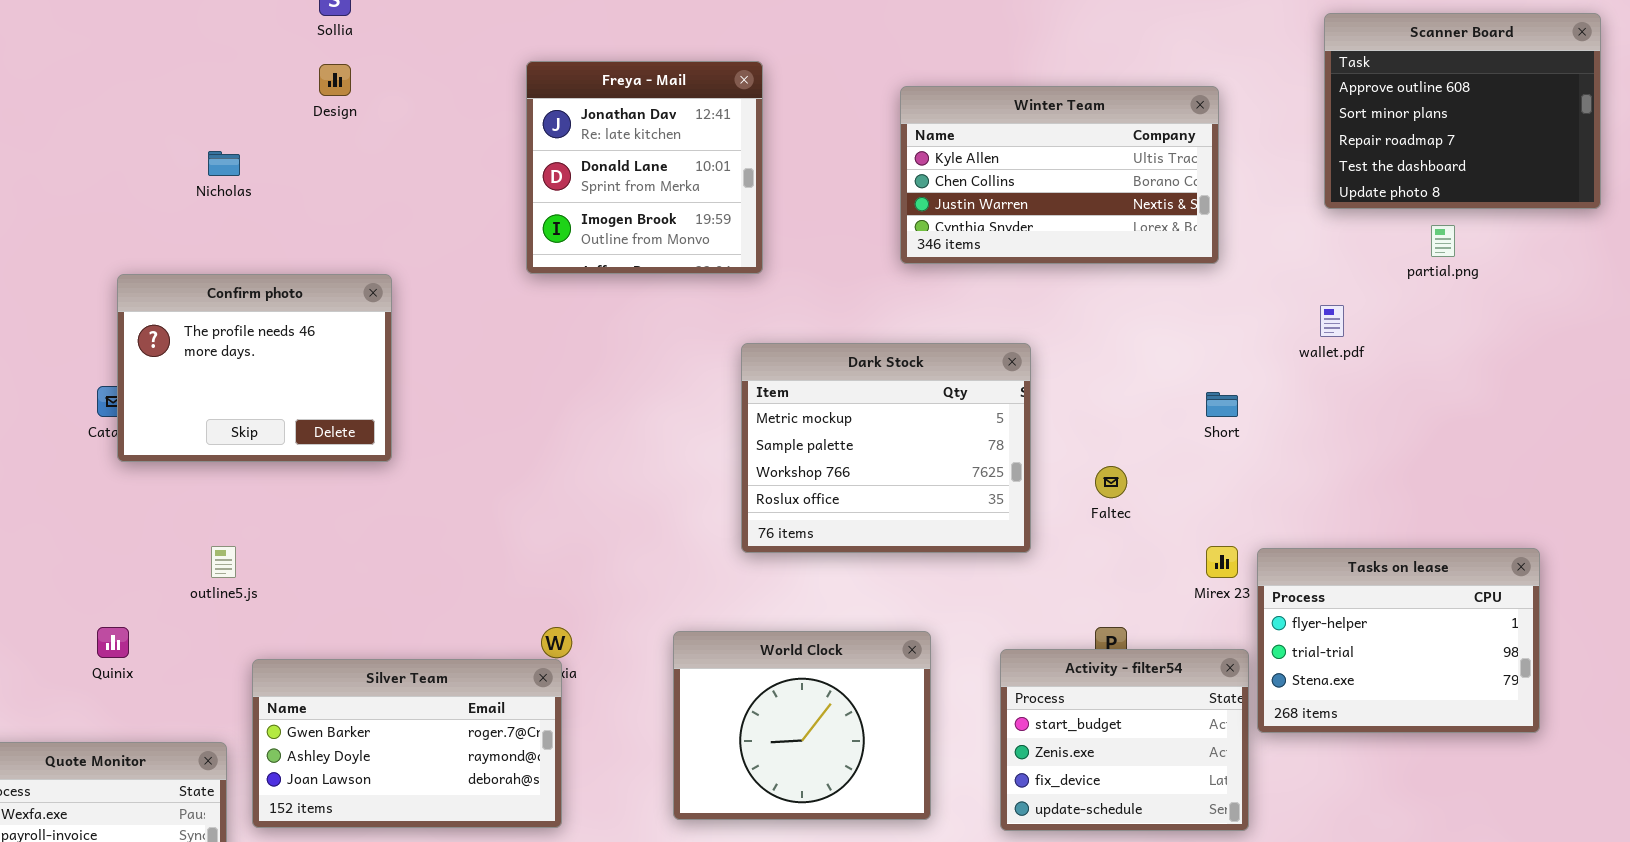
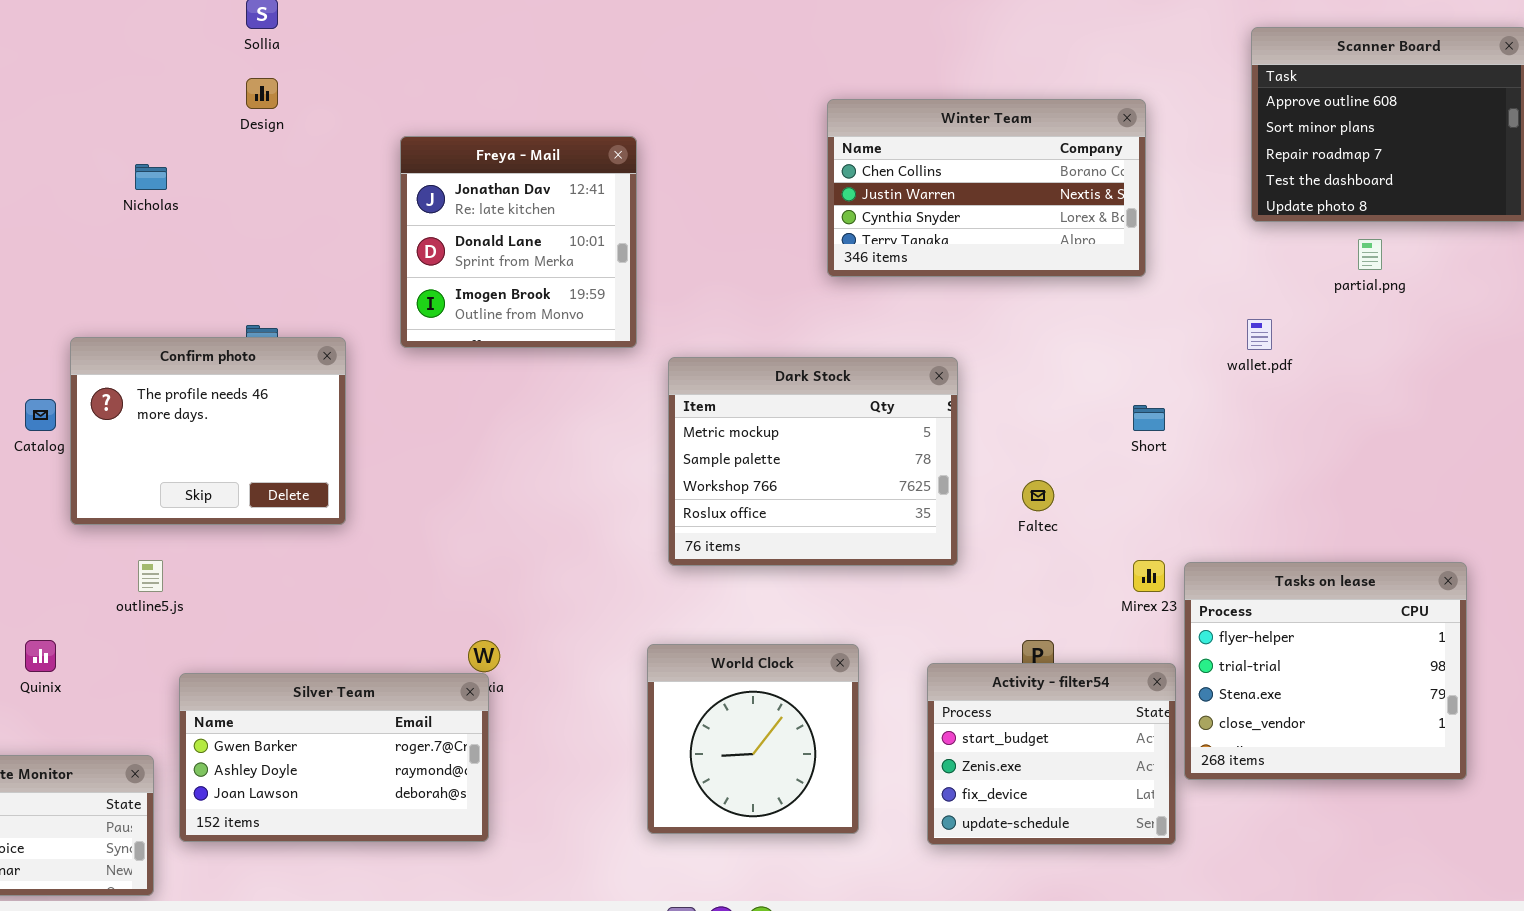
Freya - Mail: [526,61,763,274] -> [400,136,637,348], moved
Winter Team: [900,86,1219,264] -> [827,99,1146,277], scrolled down 1 row
Confirm photo: [117,274,392,462] -> [70,337,346,525], moved
Tasks on lease: [1257,548,1540,733] -> [1184,562,1467,780], resized
World Clock: [673,631,931,820] -> [647,644,859,834], resized

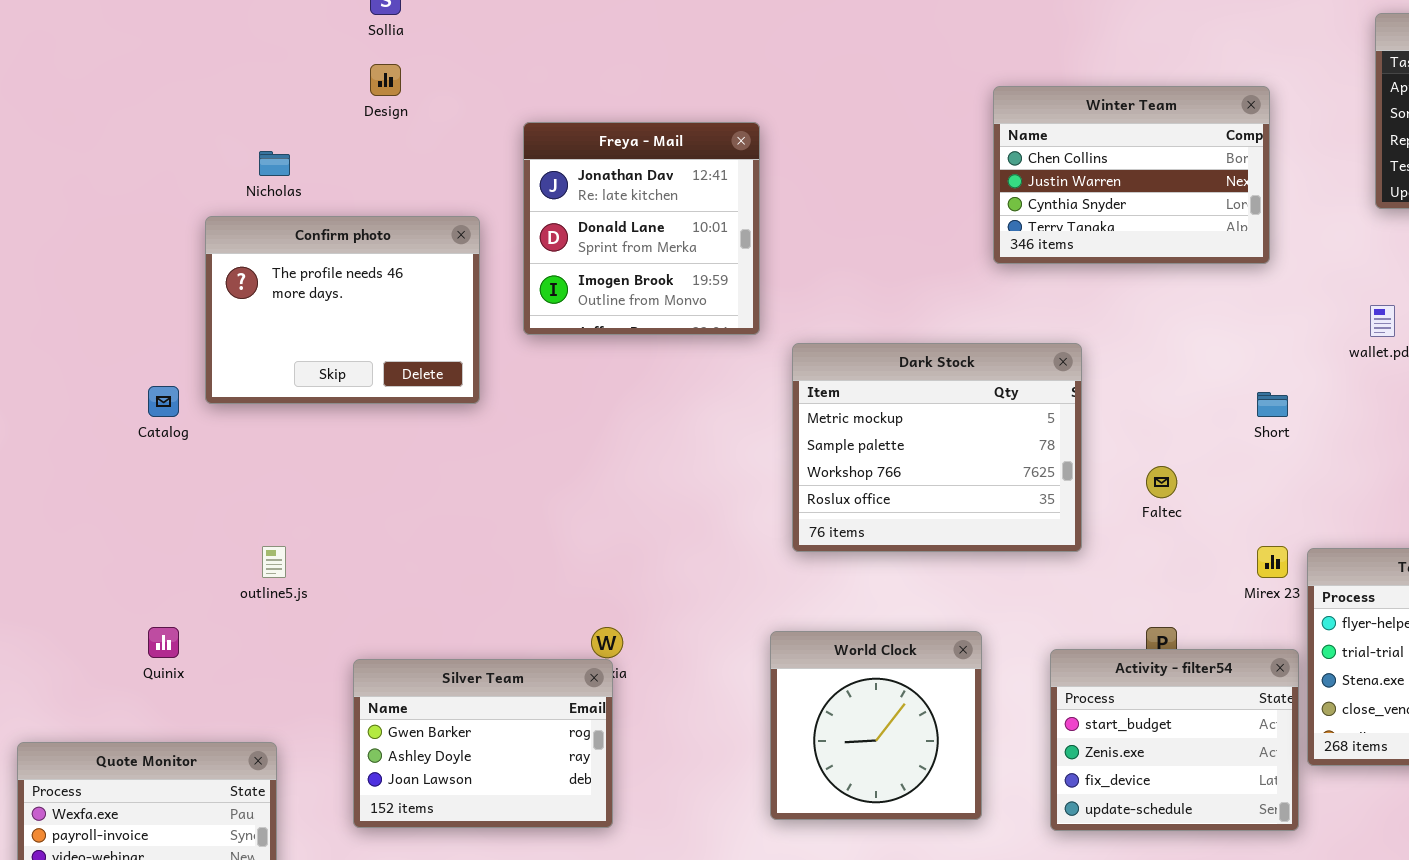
Winter Team: [827,99,1146,277] -> [993,86,1270,264], resized
Confirm photo: [70,337,346,525] -> [205,216,480,404], moved
Silver Team: [179,673,489,842] -> [353,659,613,828], resized

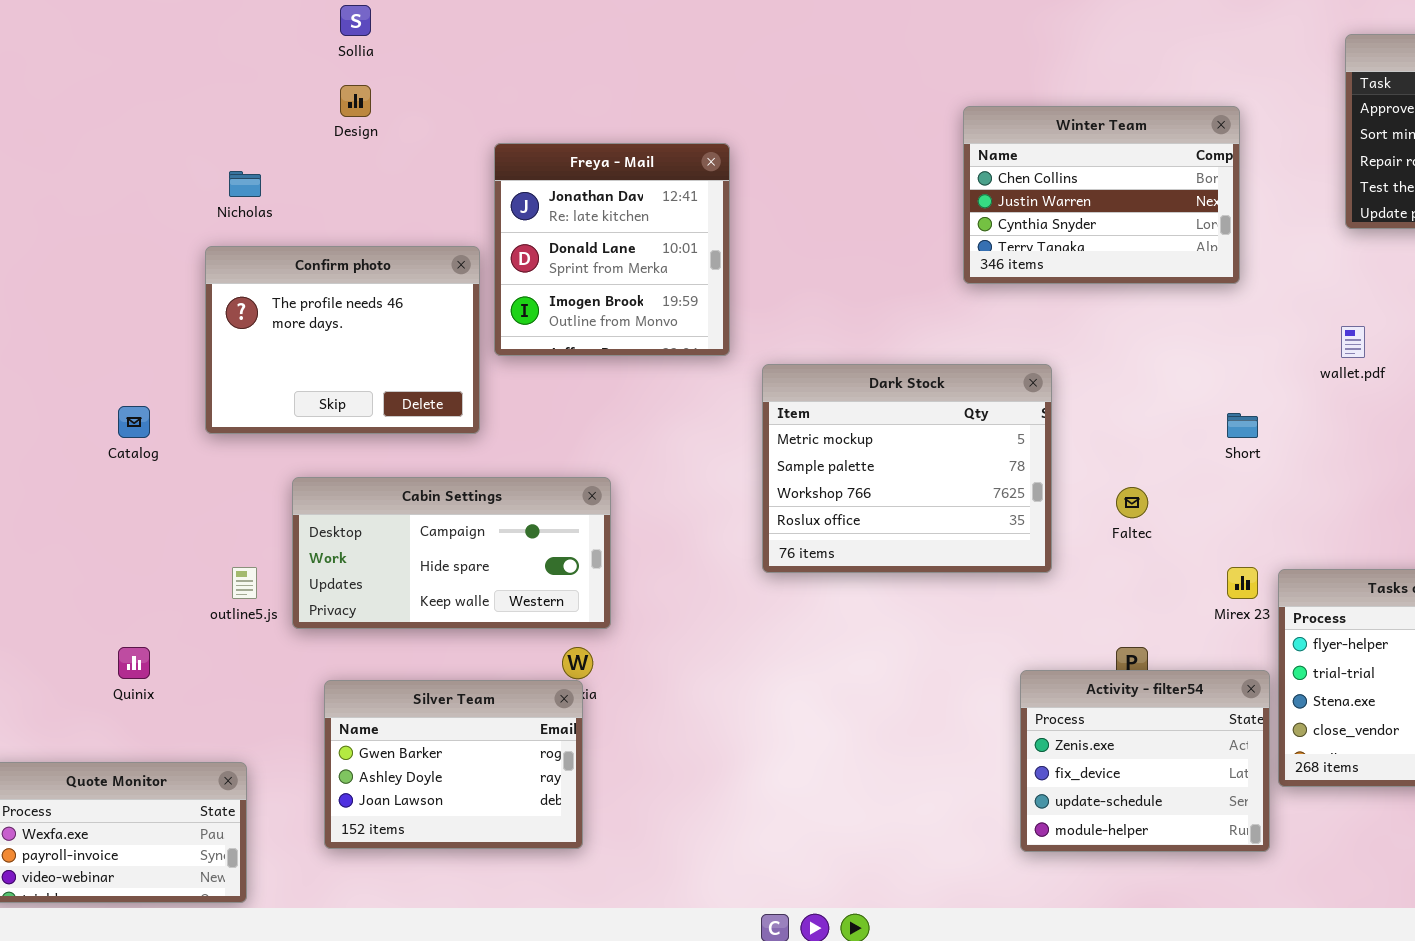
Confirm photo: [205,216,480,404] -> [205,246,480,434], moved
Cabin Settings: none -> [292,477,611,629], opened
World Clock: [770,631,982,820] -> none, closed
Activity - filter54: [1050,649,1299,831] -> [1020,670,1270,852], scrolled down 1 row

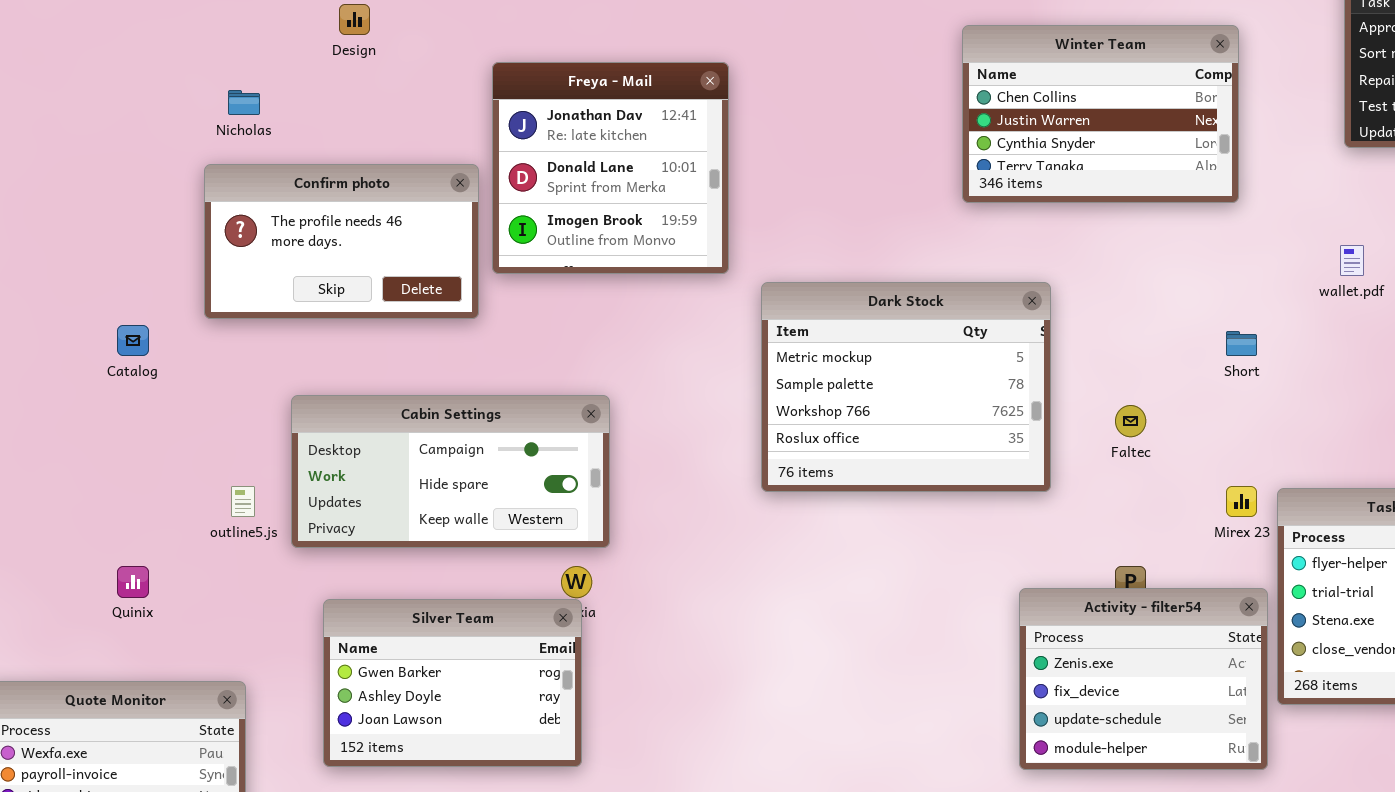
Confirm photo: [205,246,480,434] -> [204,164,479,319], resized

